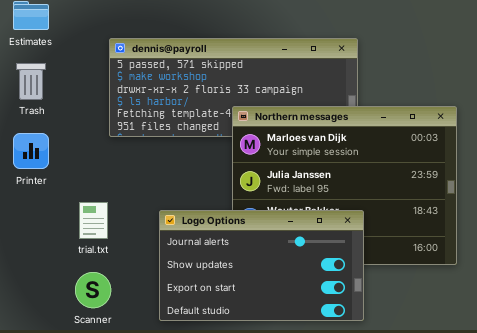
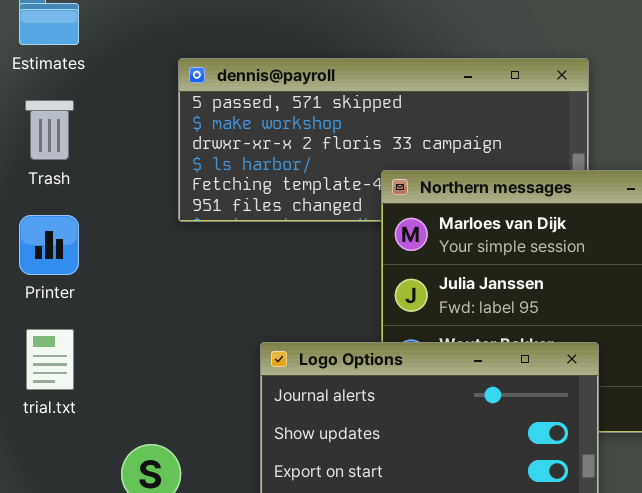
trial.txt: [79,202,108,239] -> [26,329,74,390], moved

